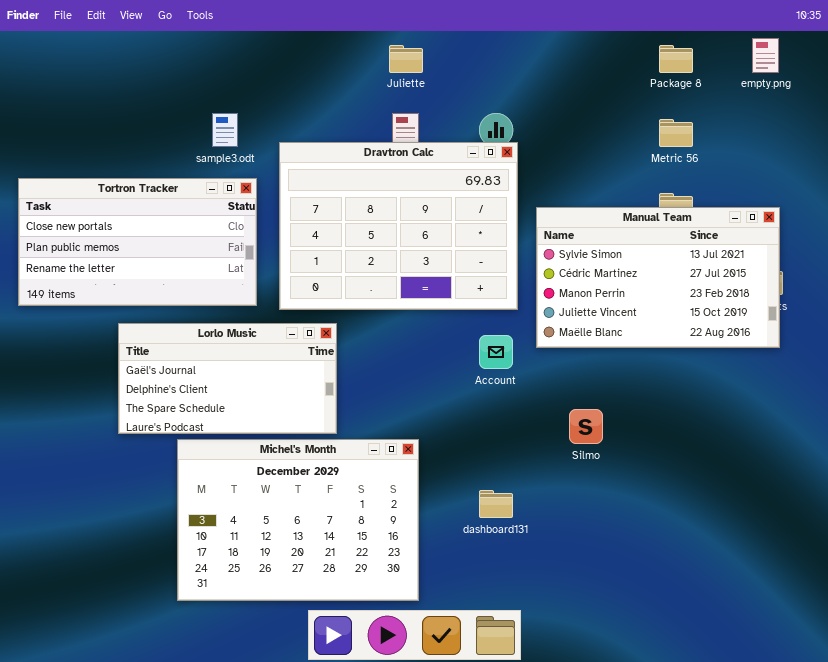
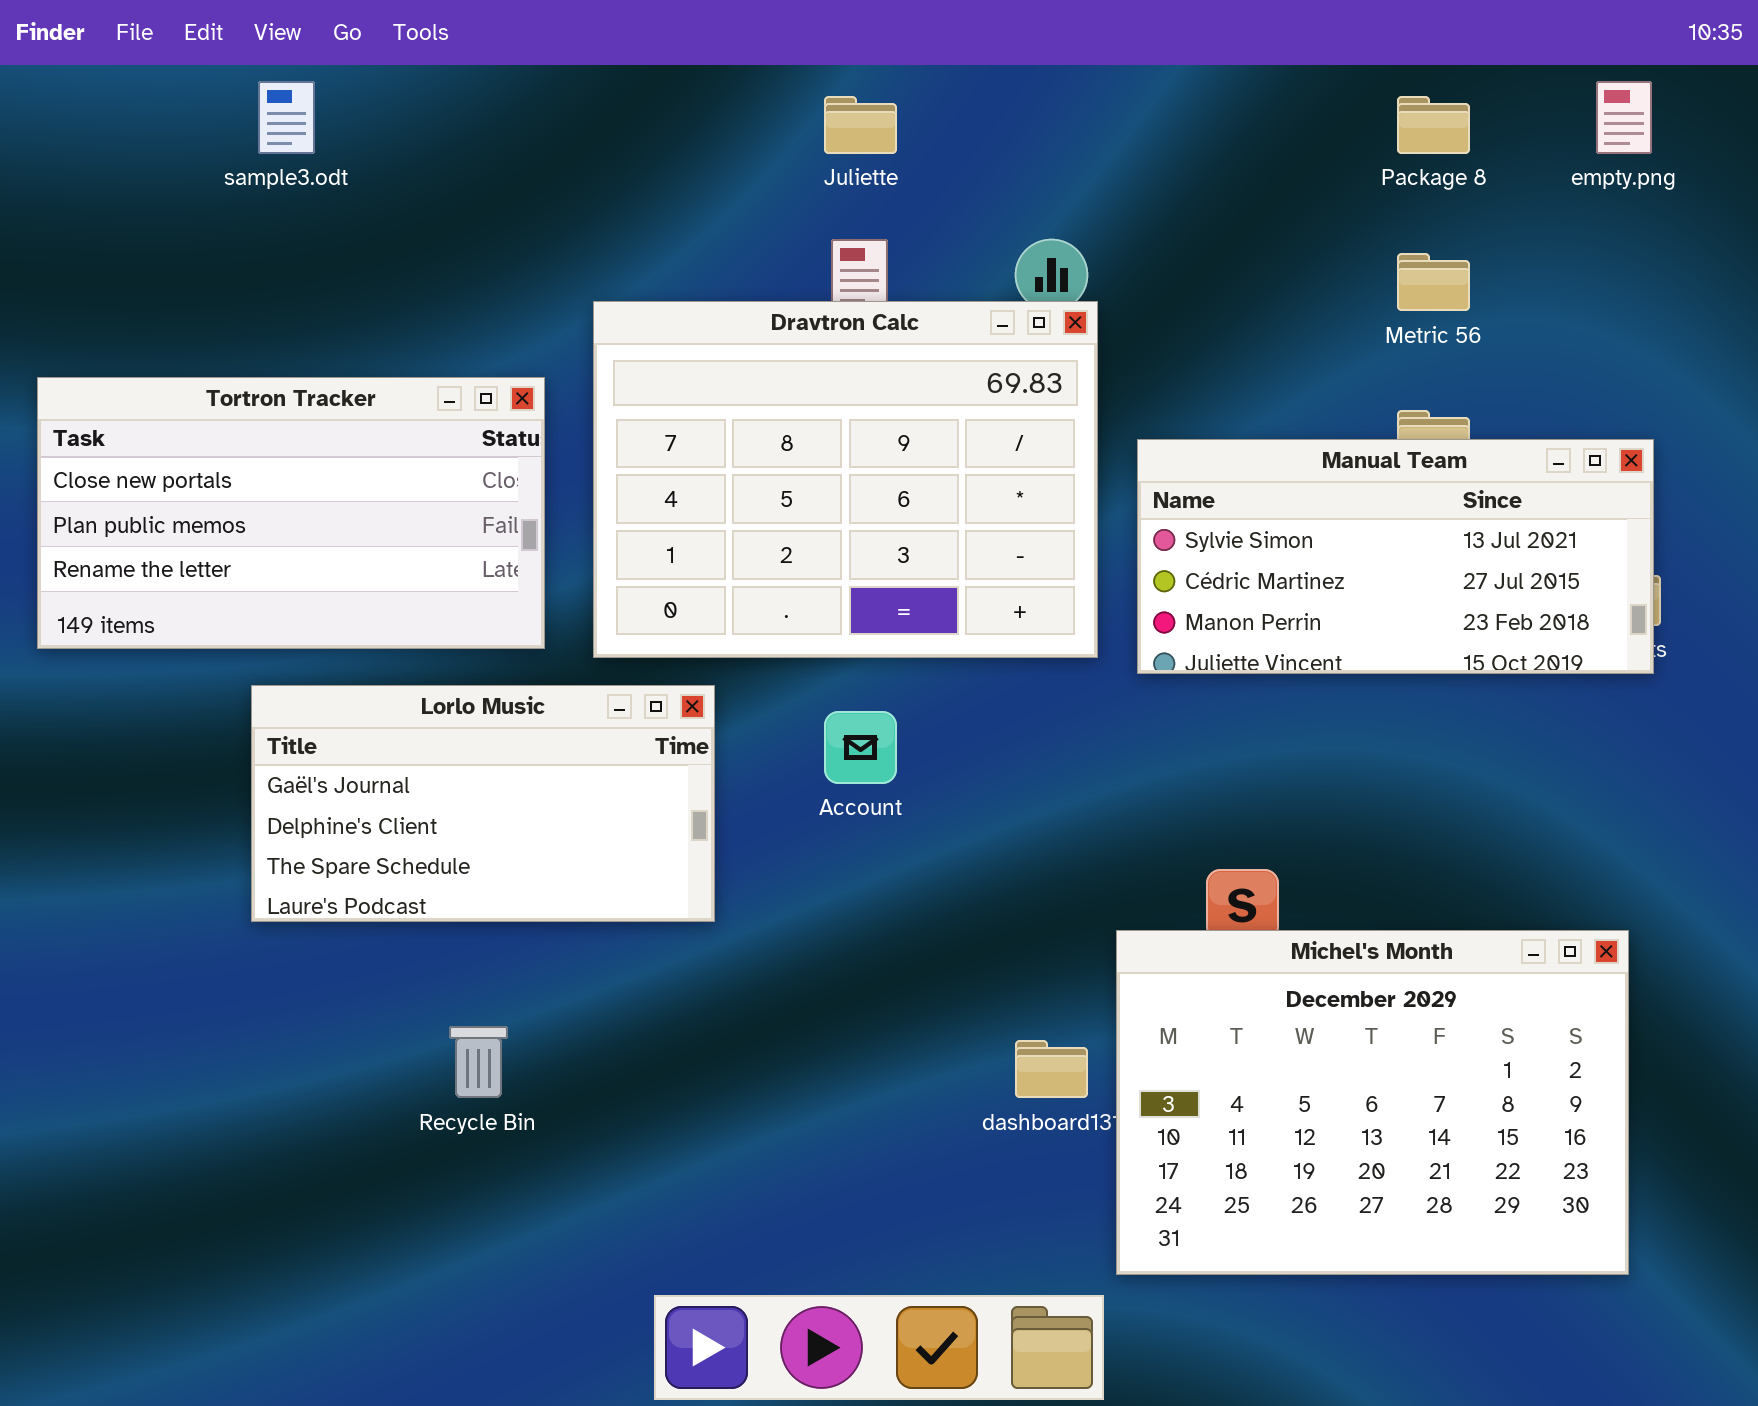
sample3.odt: [212,113,238,147] -> [258,81,315,154], moved
Manual Team: [536,207,780,348] -> [1137,439,1654,674], resized
Account: [479,335,513,369] -> [824,711,897,784], moved
Michel's Month: [177,439,419,601] -> [1116,930,1629,1275], moved

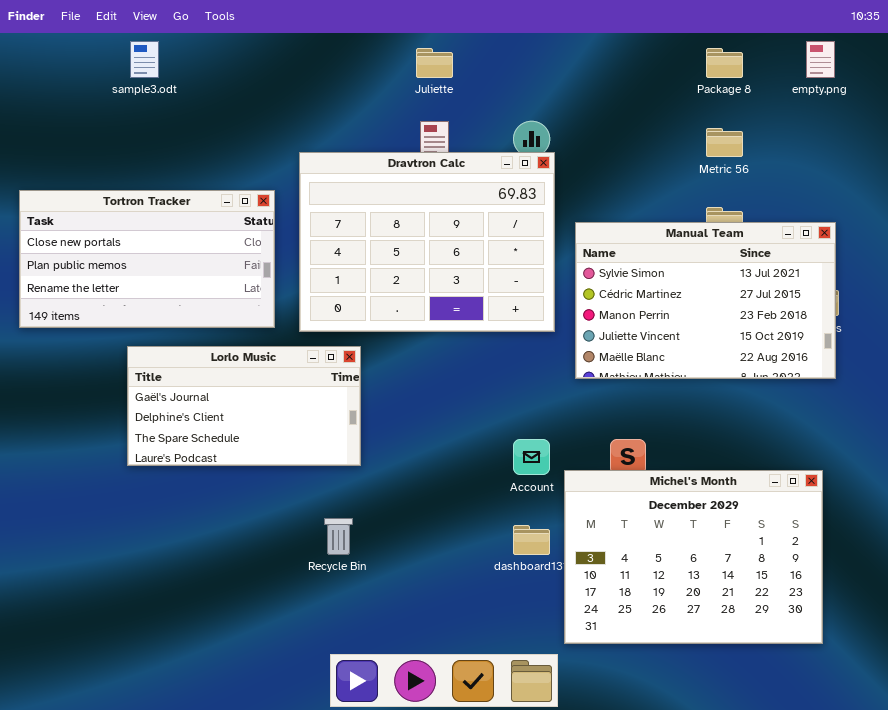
Manual Team: [1137,439,1654,674] -> [575,222,836,379], resized
Account: [824,711,897,784] -> [513,439,550,475], moved
Recycle Bin: [449,1026,508,1098] -> [324,518,353,555], moved

